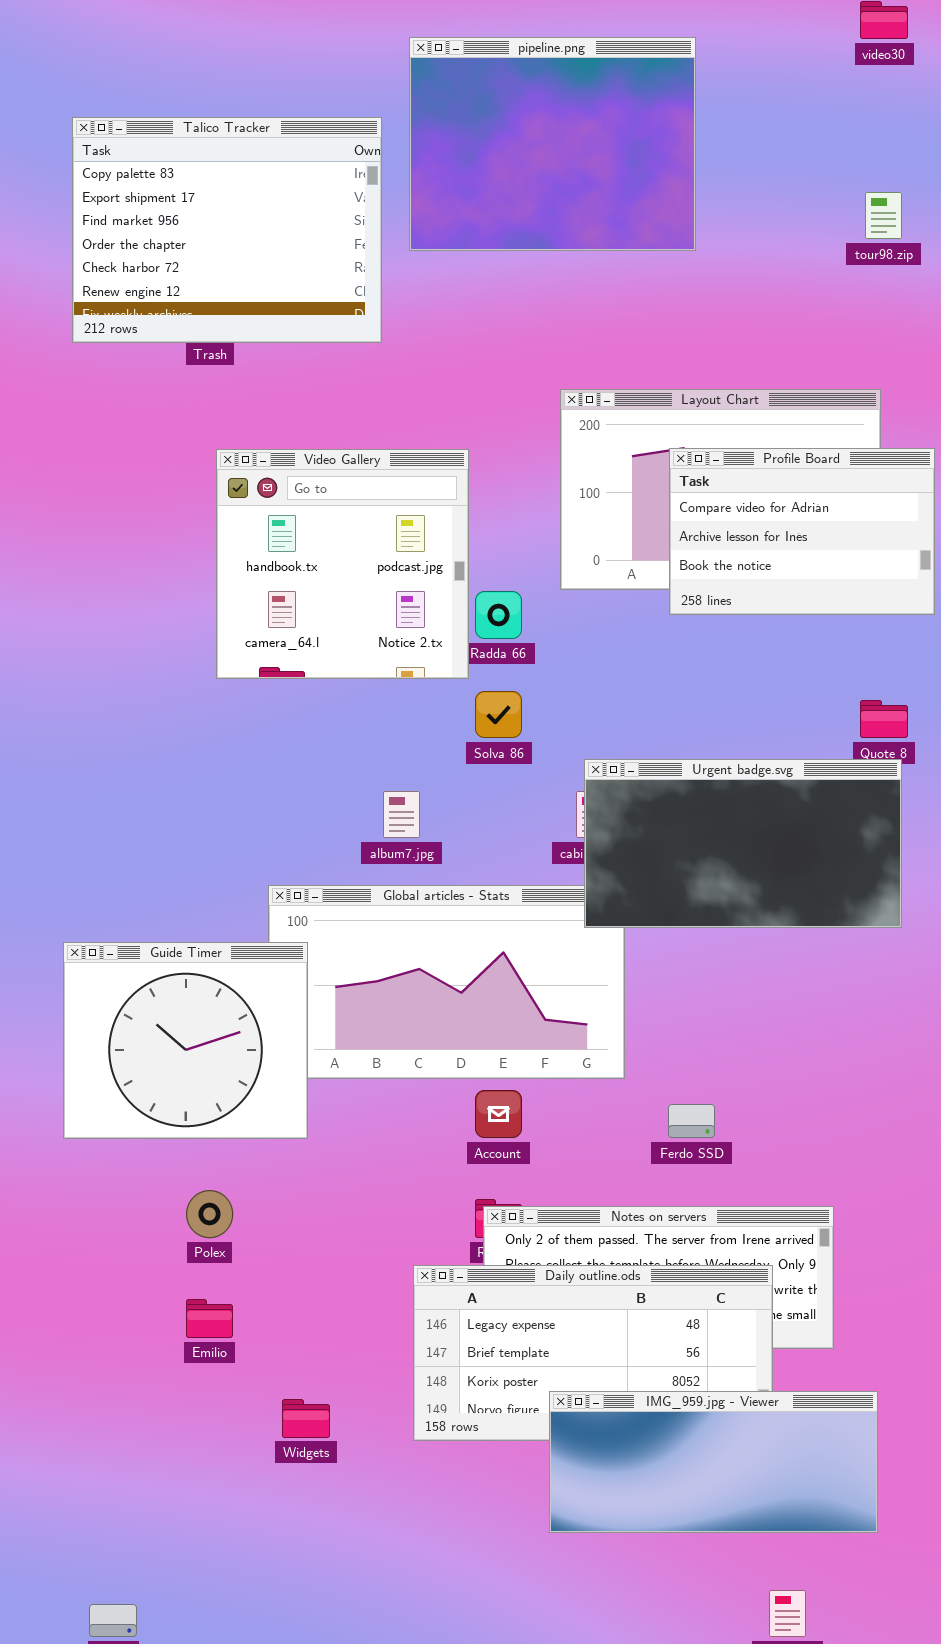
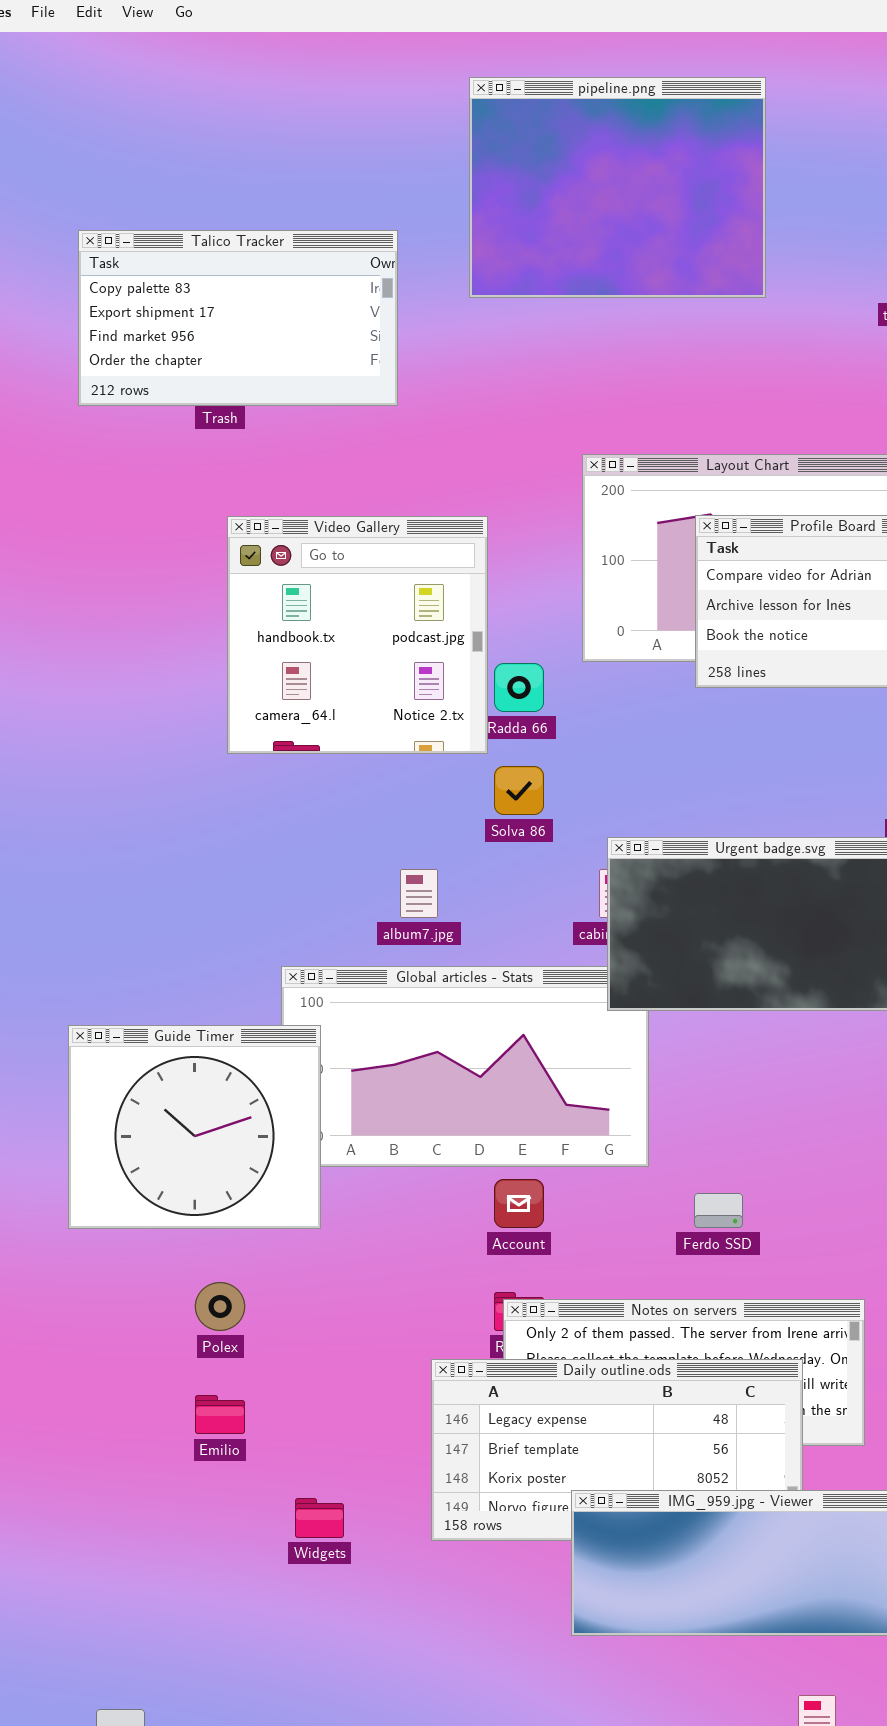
pipeline.png: [409,37,696,251] -> [469,77,766,298], moved
Talico Tracker: [72,117,382,343] -> [78,230,398,406], resized

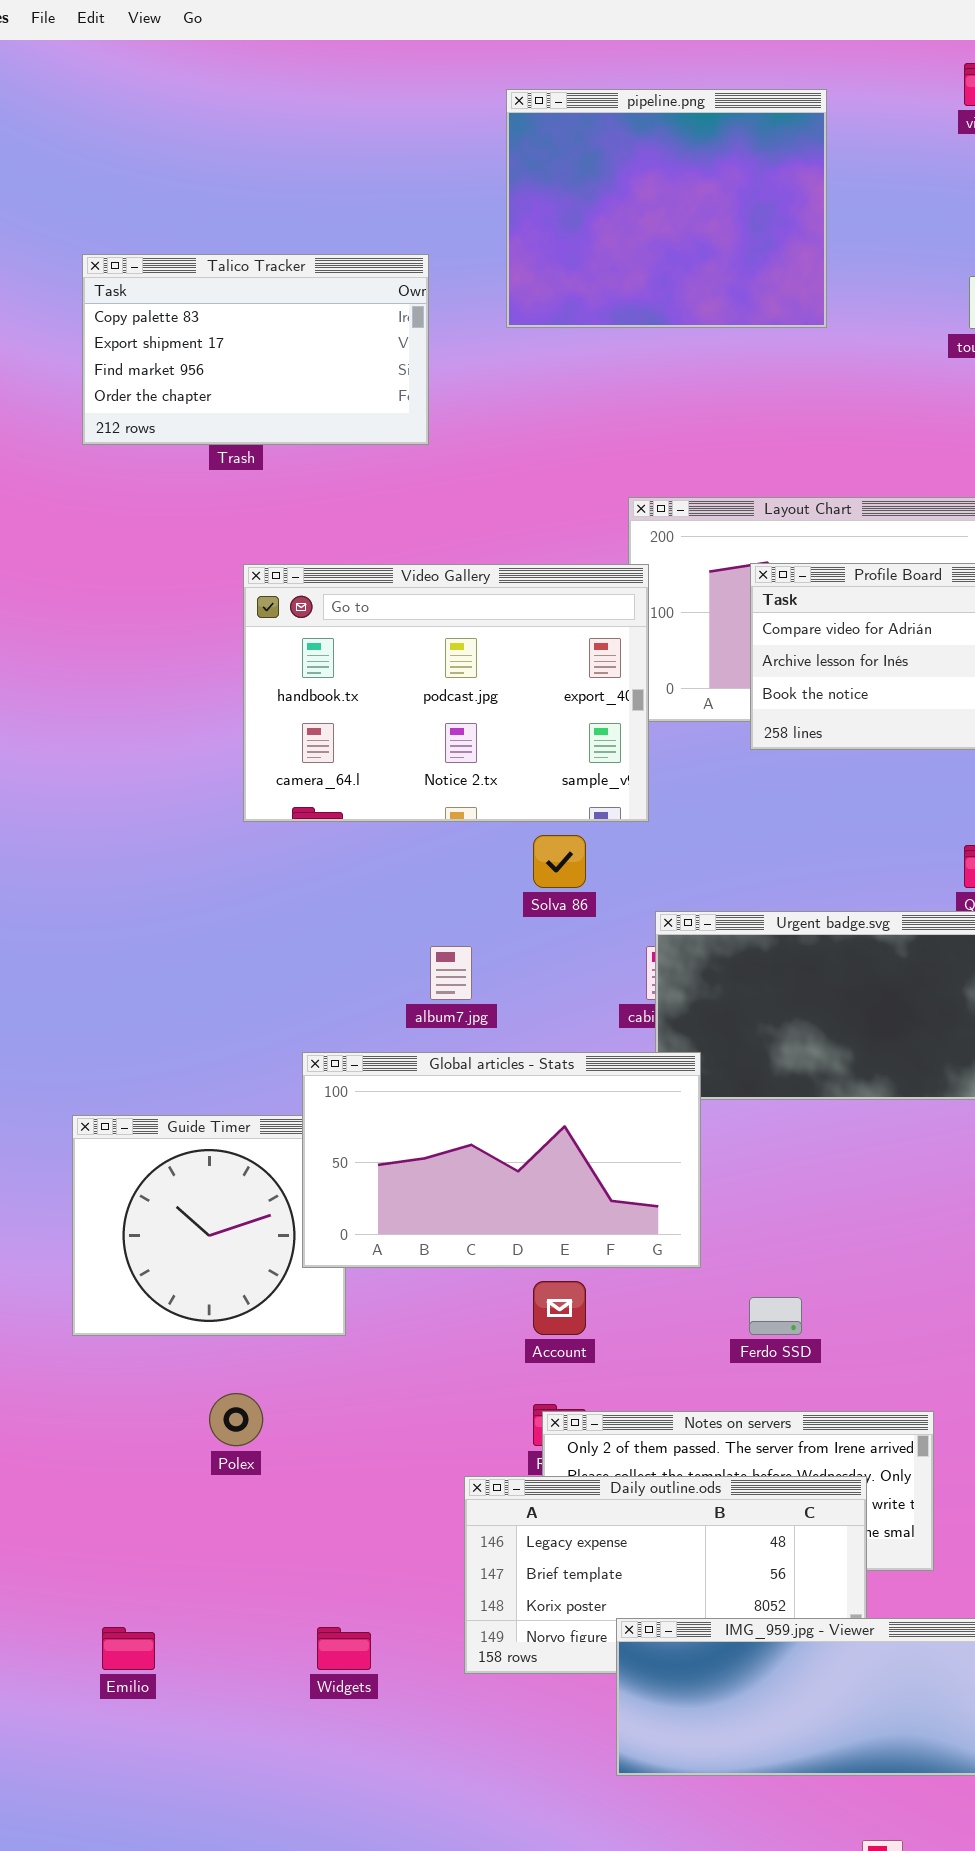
Video Gallery: [227,516,488,754] -> [243,564,649,822], resized
Global articles - Stats: [281,966,649,1167] -> [302,1052,701,1268], raised
Emilio: [195,1395,245,1434] -> [102,1627,155,1670], moved

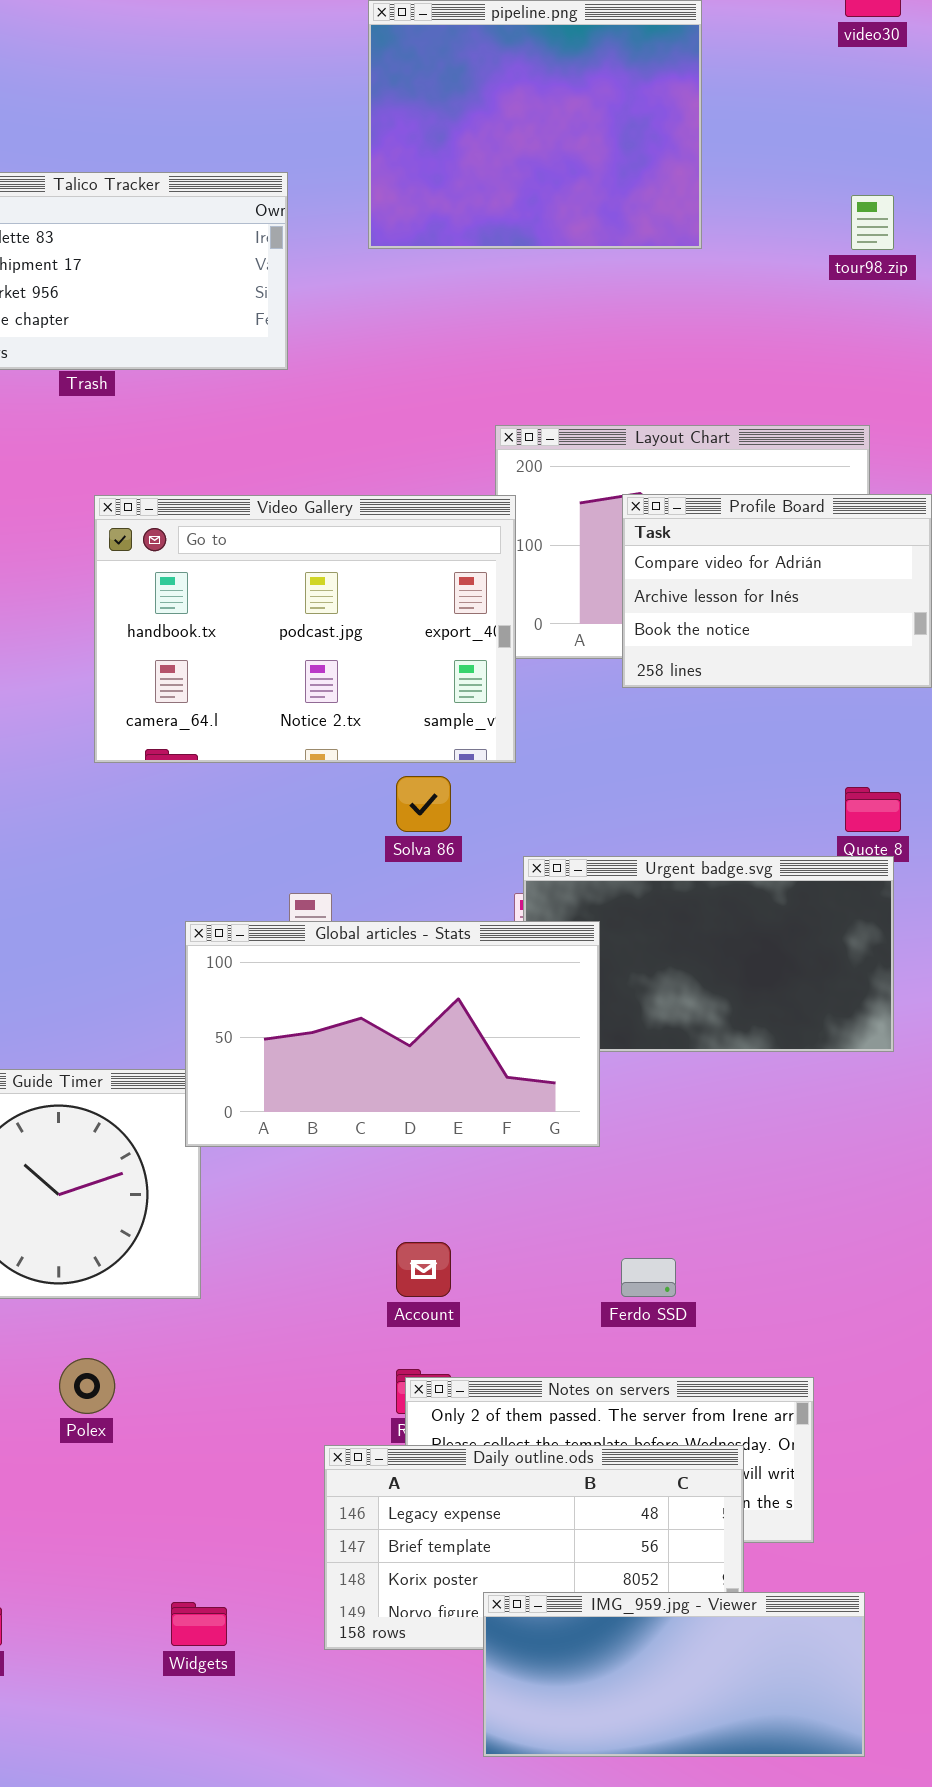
Global articles - Stats: [302,1052,701,1268] -> [185,921,600,1147], moved

